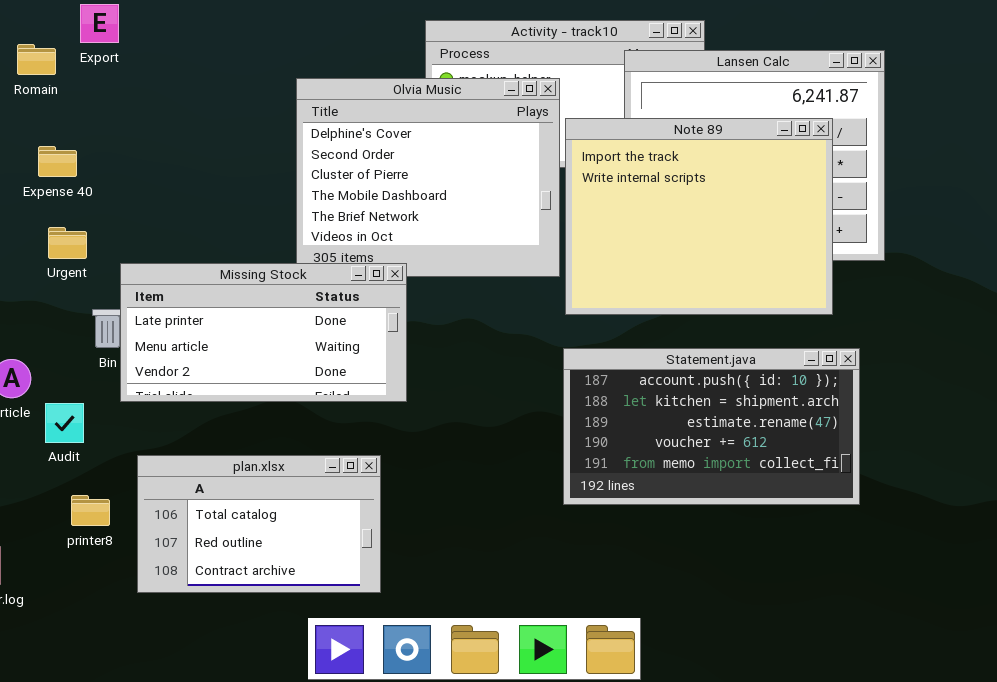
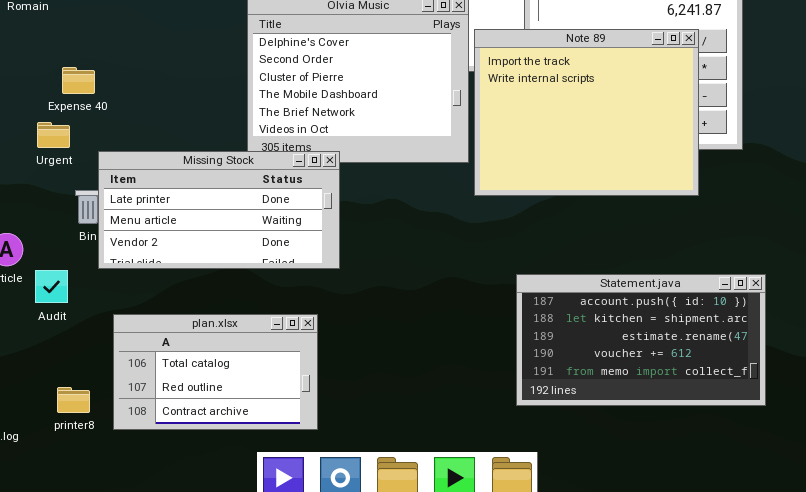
Expense 40: [38,146,77,177] -> [62,67,95,94], moved
Statement.java: [563,348,860,505] -> [516,274,766,406], moved
printer8: [71,495,110,526] -> [57,387,90,413], moved

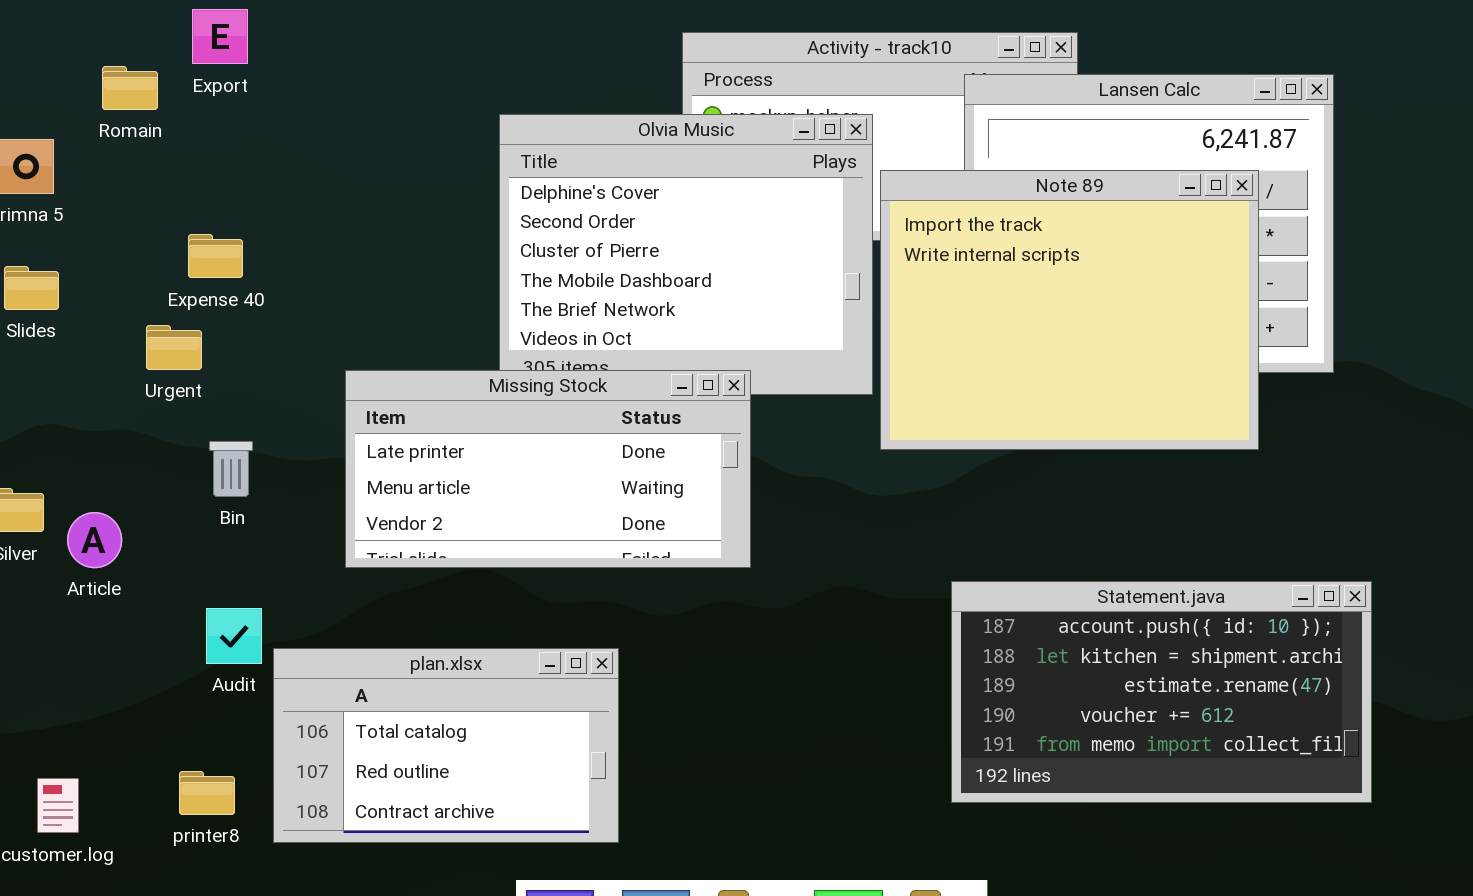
Missing Stock: [98,151,340,269] -> [345,370,751,568], moved
Audit: [35,270,68,303] -> [206,608,262,664], moved

